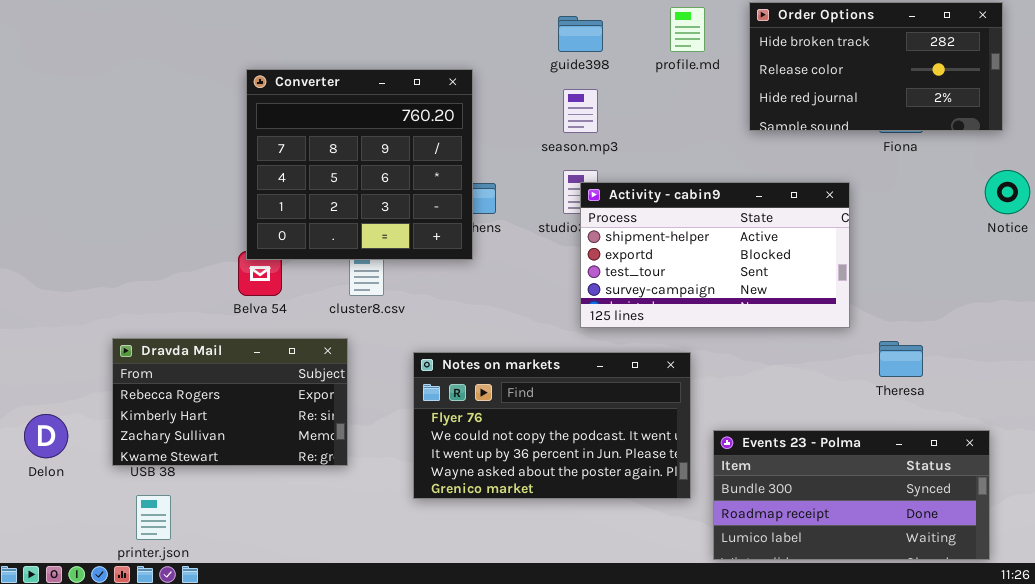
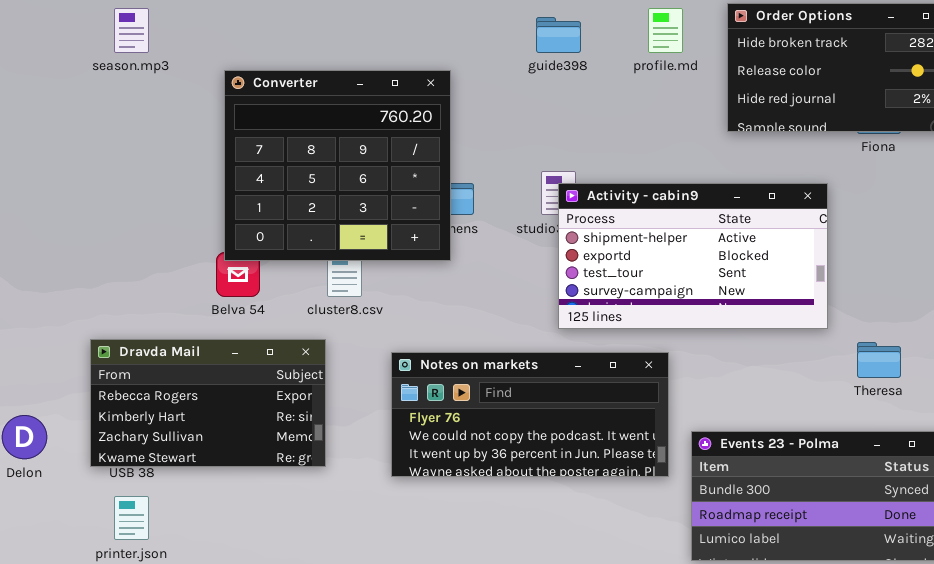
season.mp3: [563,89,598,133] -> [114,8,149,53], moved
Notes on markets: [413,352,691,499] -> [391,352,669,477], resized

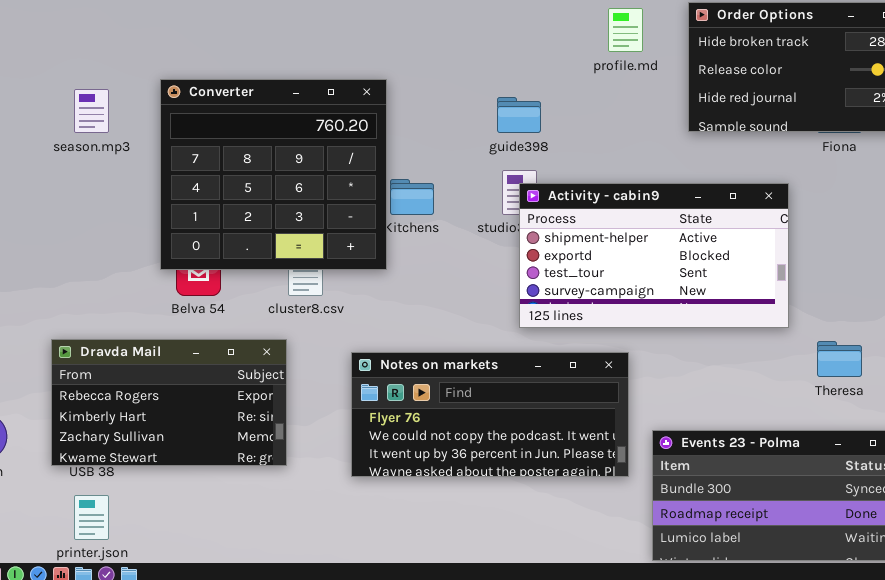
season.mp3: [114,8,149,53] -> [74,89,109,133], moved
guide398: [536,17,581,53] -> [497,97,541,133], moved
Converter: [224,70,451,261] -> [160,79,387,270], moved

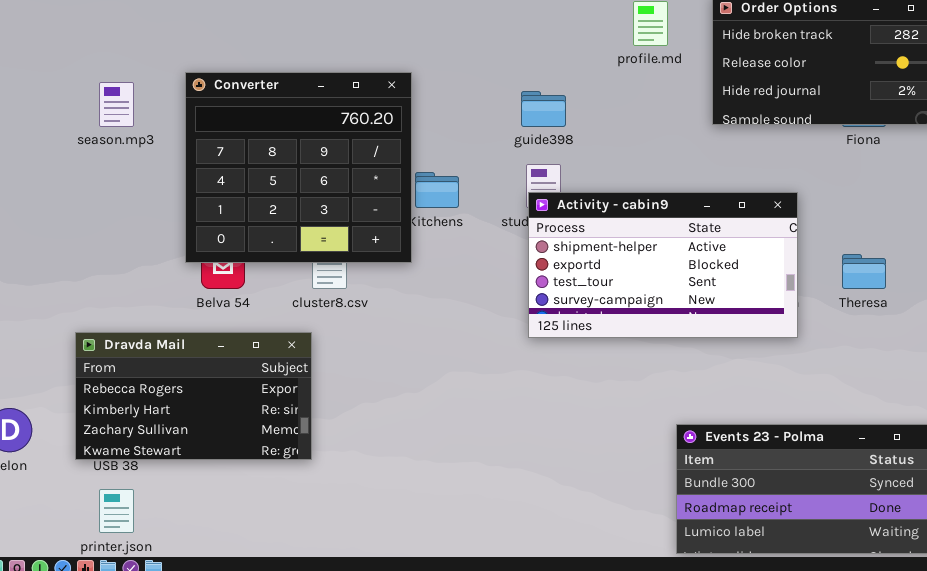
Activity - cabin9: [519,183,789,328] -> [528,192,798,338], moved
Theresa: [817,341,862,377] -> [842,254,886,289], moved
Notes on markets: [351,352,629,477] -> none, closed

